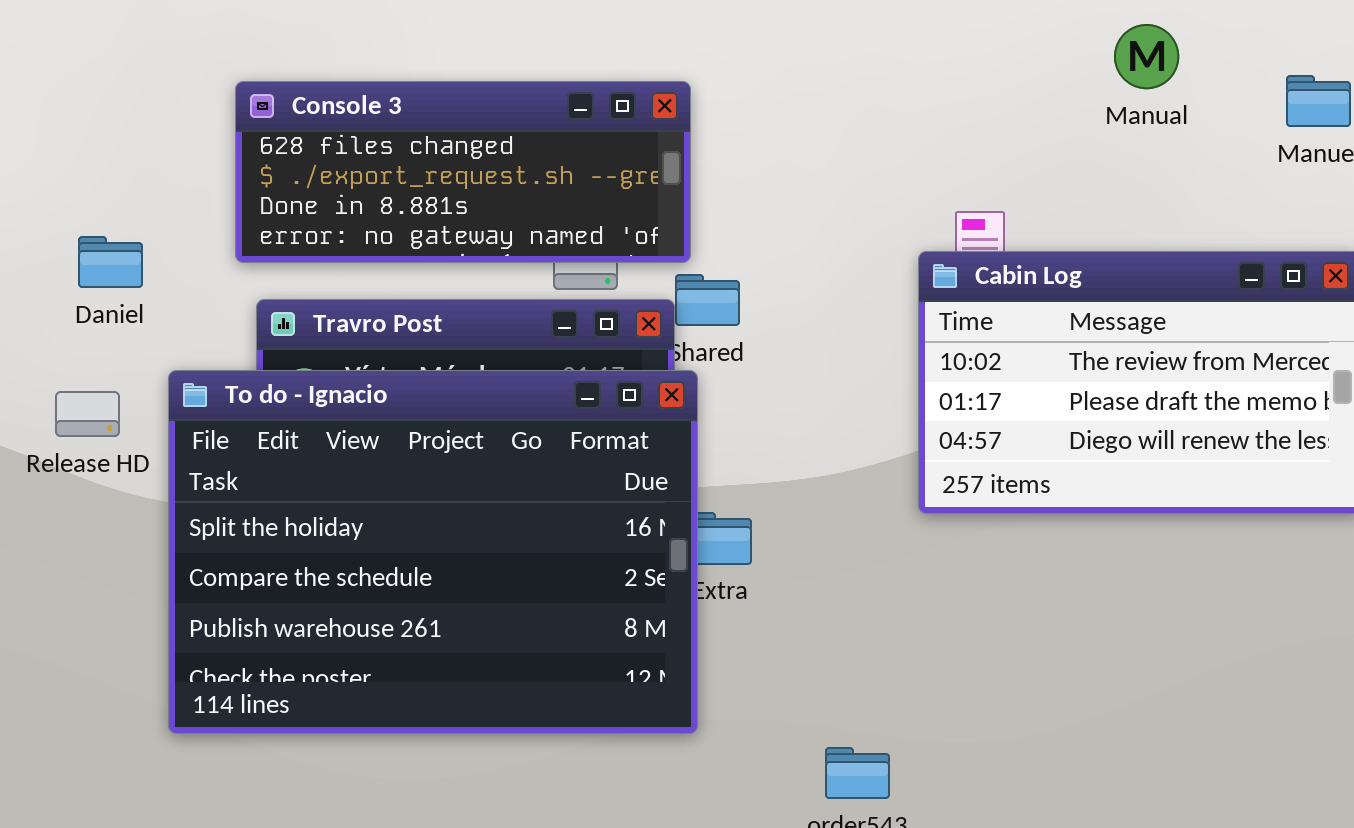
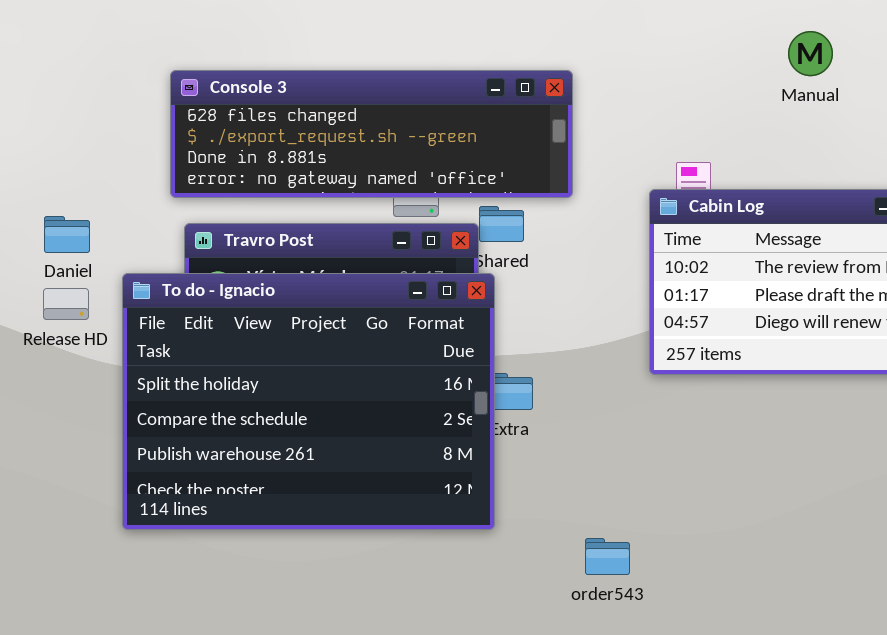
Console 3: [235,81,691,263] -> [170,70,573,198], resized
Daniel: [78,236,143,288] -> [44,216,90,253], moved

